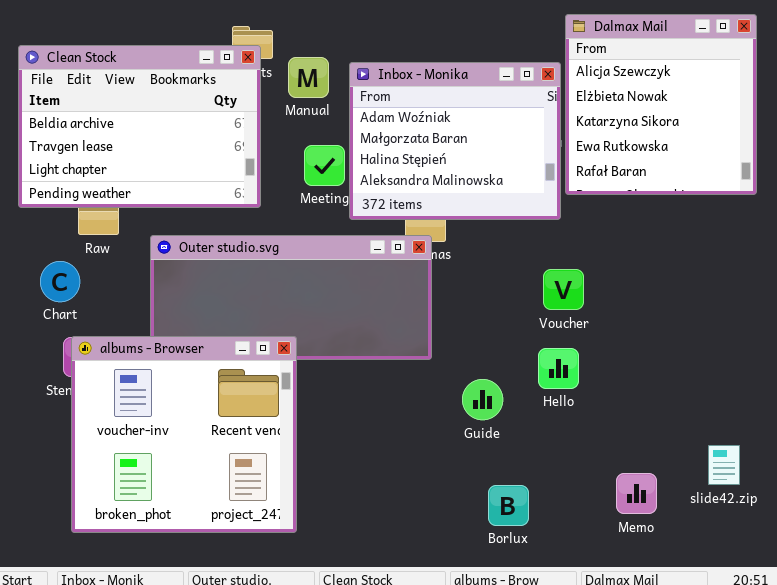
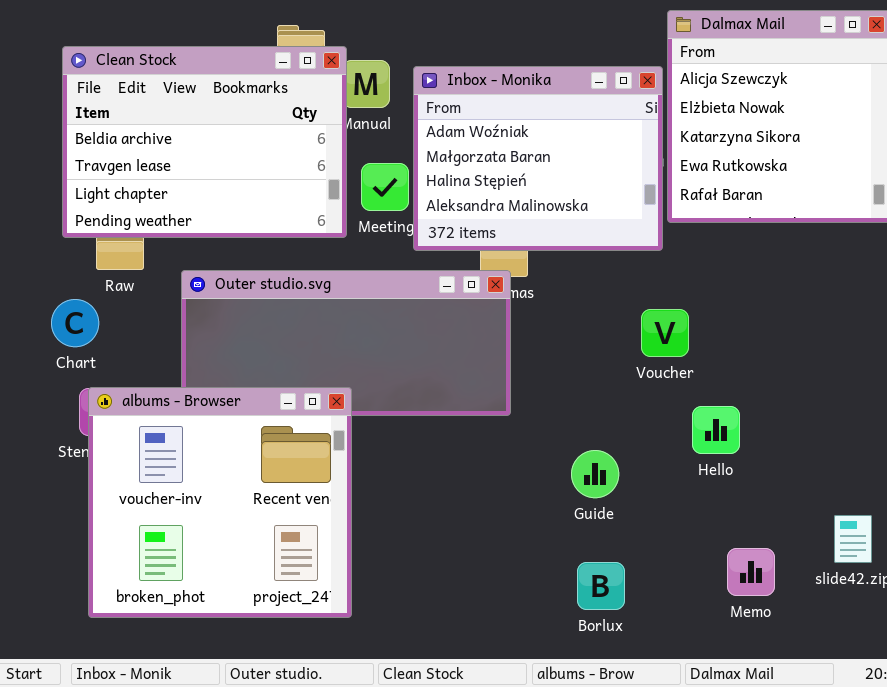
Clean Stock: [18,45,261,208] -> [62,46,347,238], moved
Hello: [538,348,579,389] -> [692,406,740,454], moved
Guide: [462,379,503,420] -> [571,450,619,498], moved

